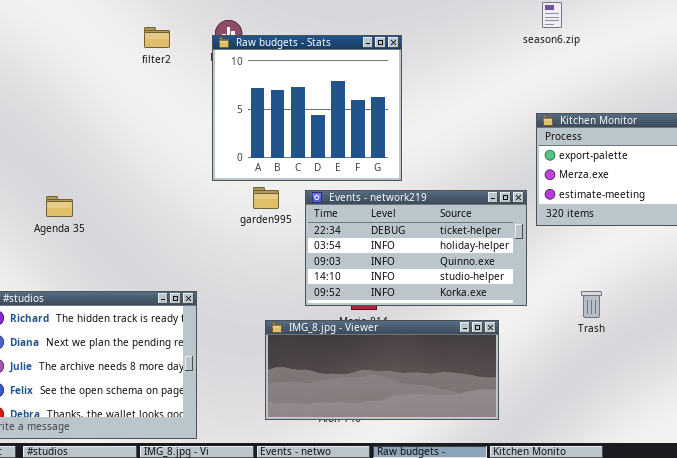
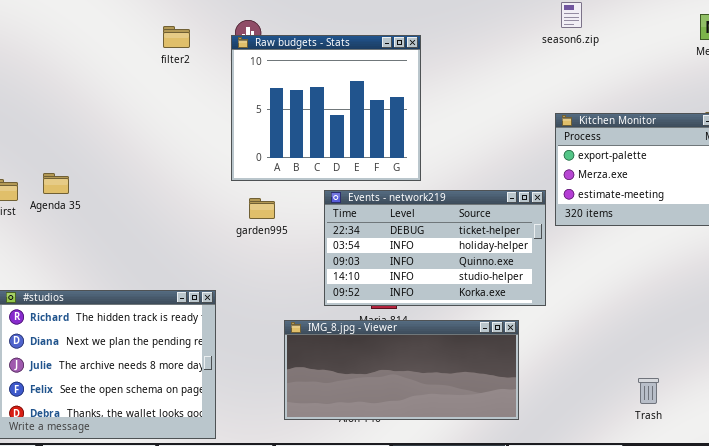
garden995: [253,187,279,209] -> [249,198,275,219], moved
Agenda 35: [46,196,73,217] -> [43,173,69,194], moved
Trash: [581,291,602,318] -> [638,378,659,404], moved

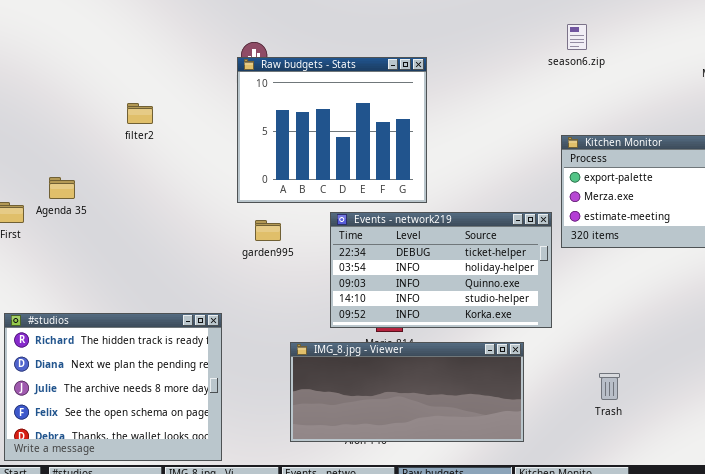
filter2: [163,26,190,48] -> [127,103,153,124], moved
Agenda 35: [43,173,69,194] -> [49,177,75,199], moved
Trash: [638,378,659,404] -> [599,373,620,400], moved

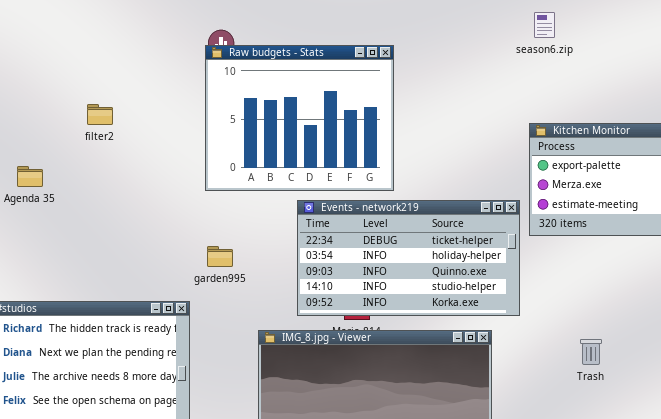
filter2: [127,103,153,124] -> [87,104,113,125], moved
garden995: [255,220,281,241] -> [207,246,233,267], moved
Trash: [599,373,620,400] -> [580,339,602,365], moved

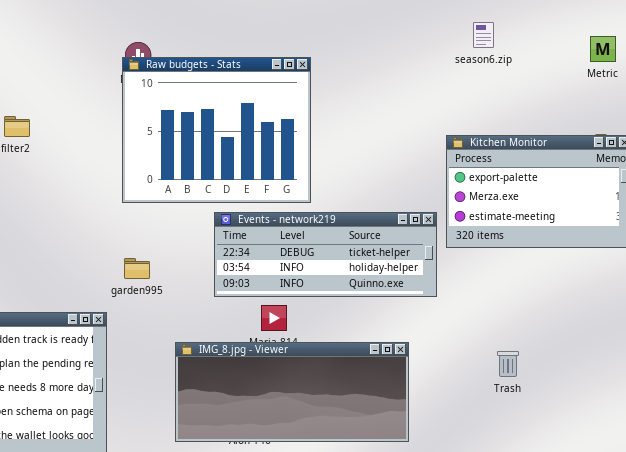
season6.zip: [534,12,555,38] -> [473,22,494,48], moved
Events - network219: [297,200,520,316] -> [214,212,437,297], resized

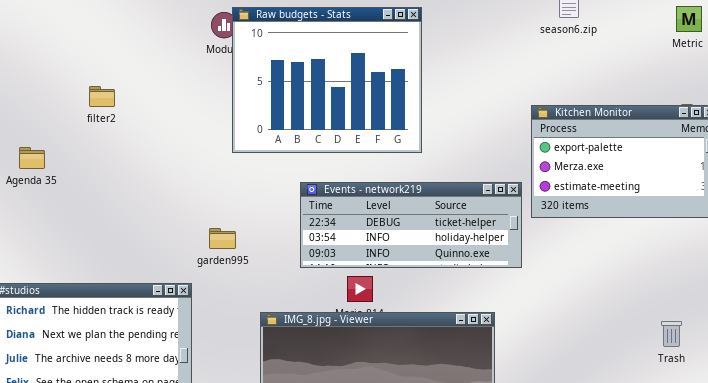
Raw budgets - Stats: [122,57,311,203] -> [232,7,422,153], moved
Trash: [497,351,519,377] -> [661,321,682,347], moved

